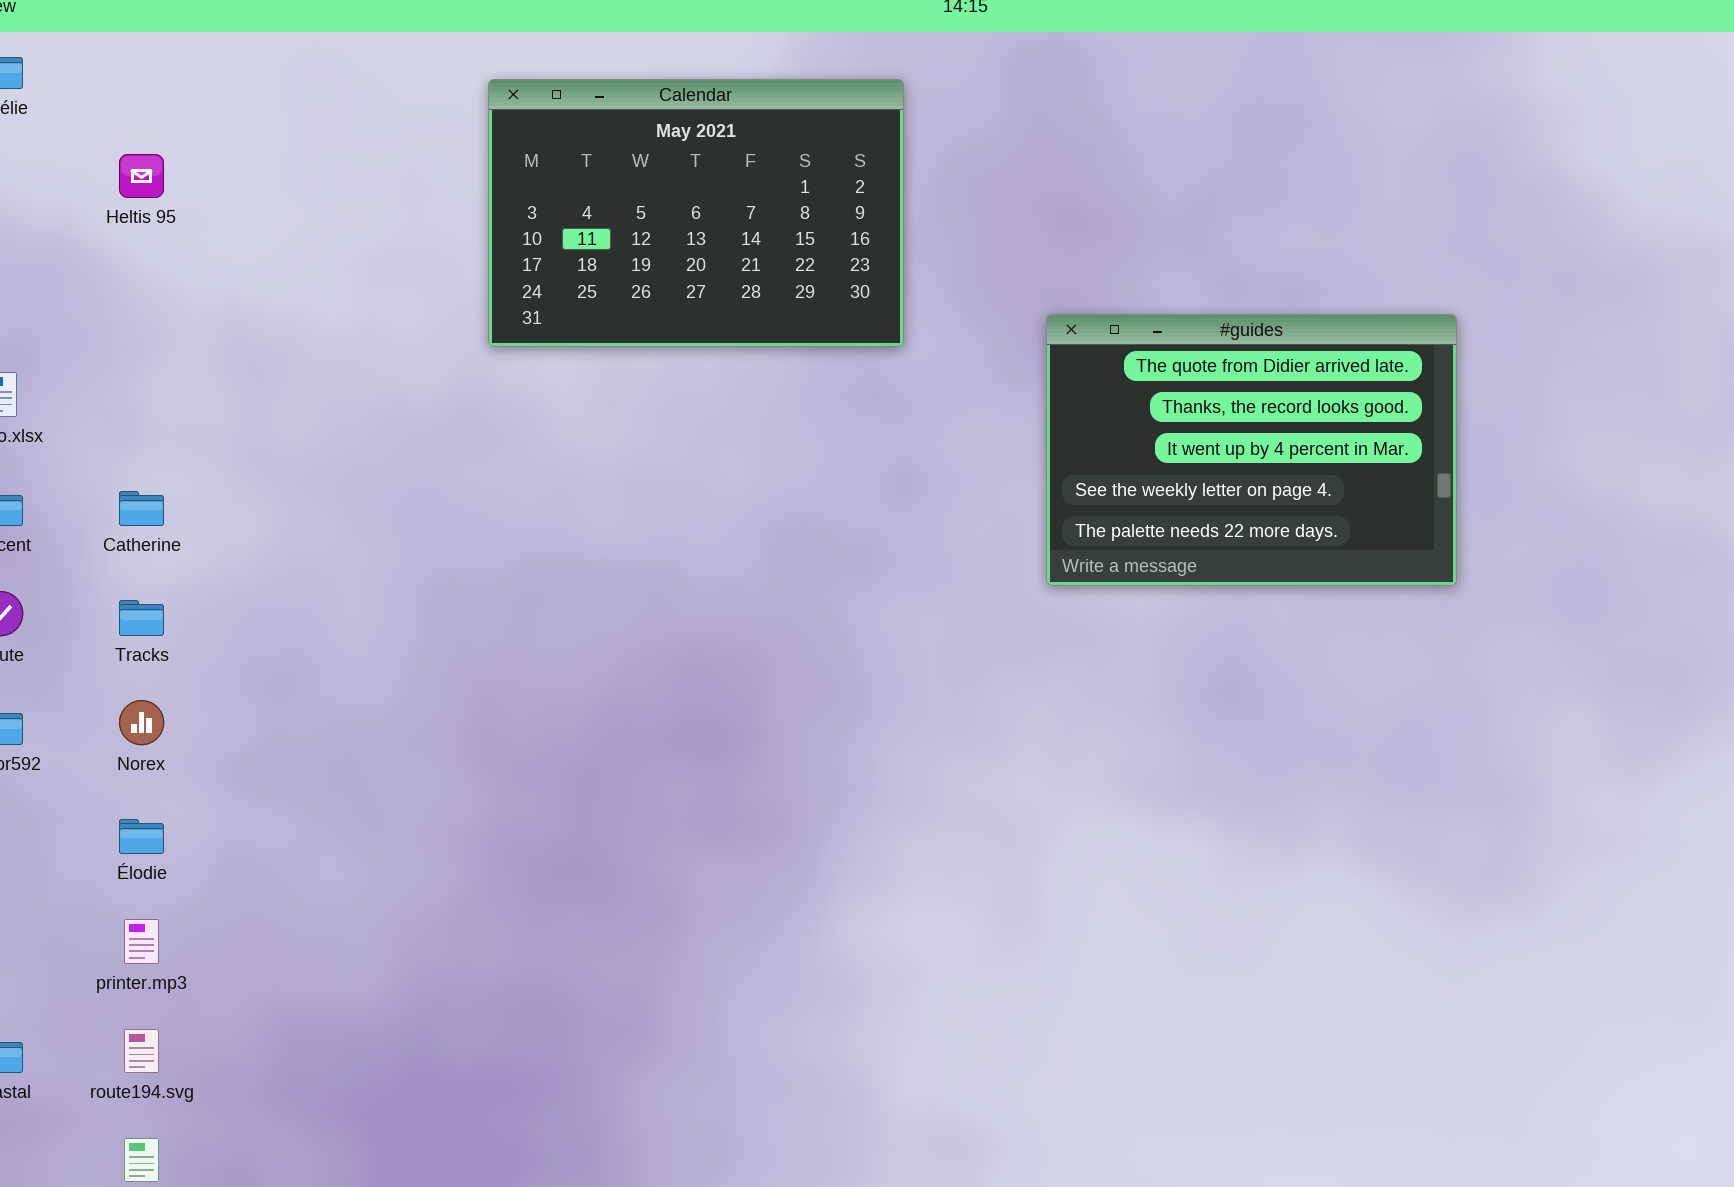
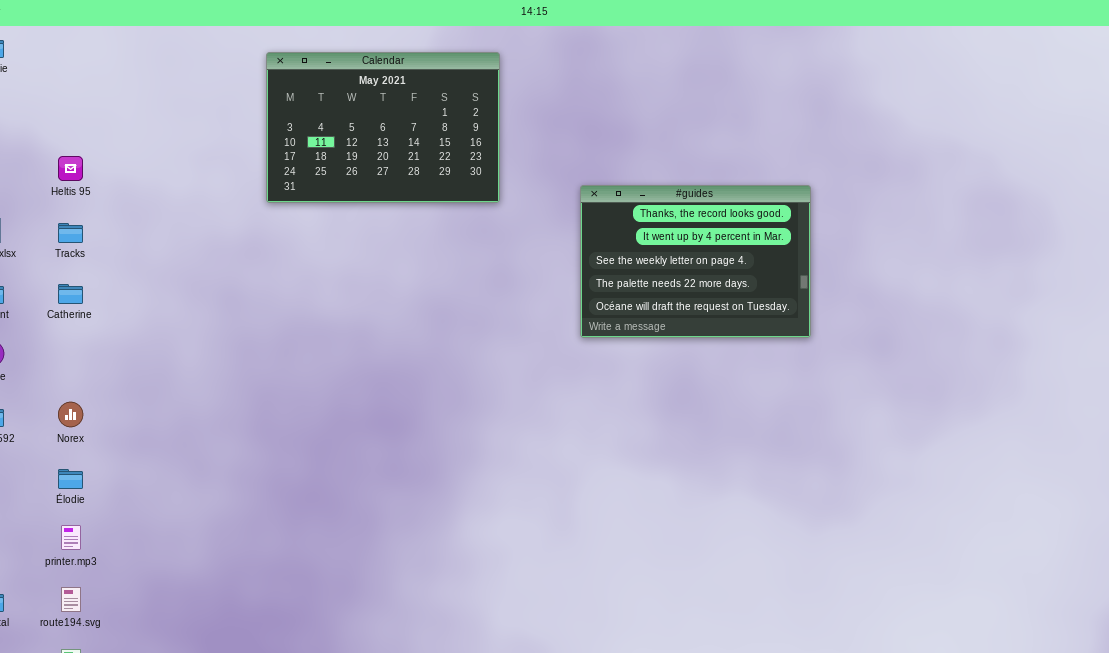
Heltis 95: [119,154,164,198] -> [58,156,83,181], moved
#guides: [1046,314,1457,586] -> [580,185,811,338], scrolled down 1 row
Tracks: [119,600,164,636] -> [58,223,83,243], moved

